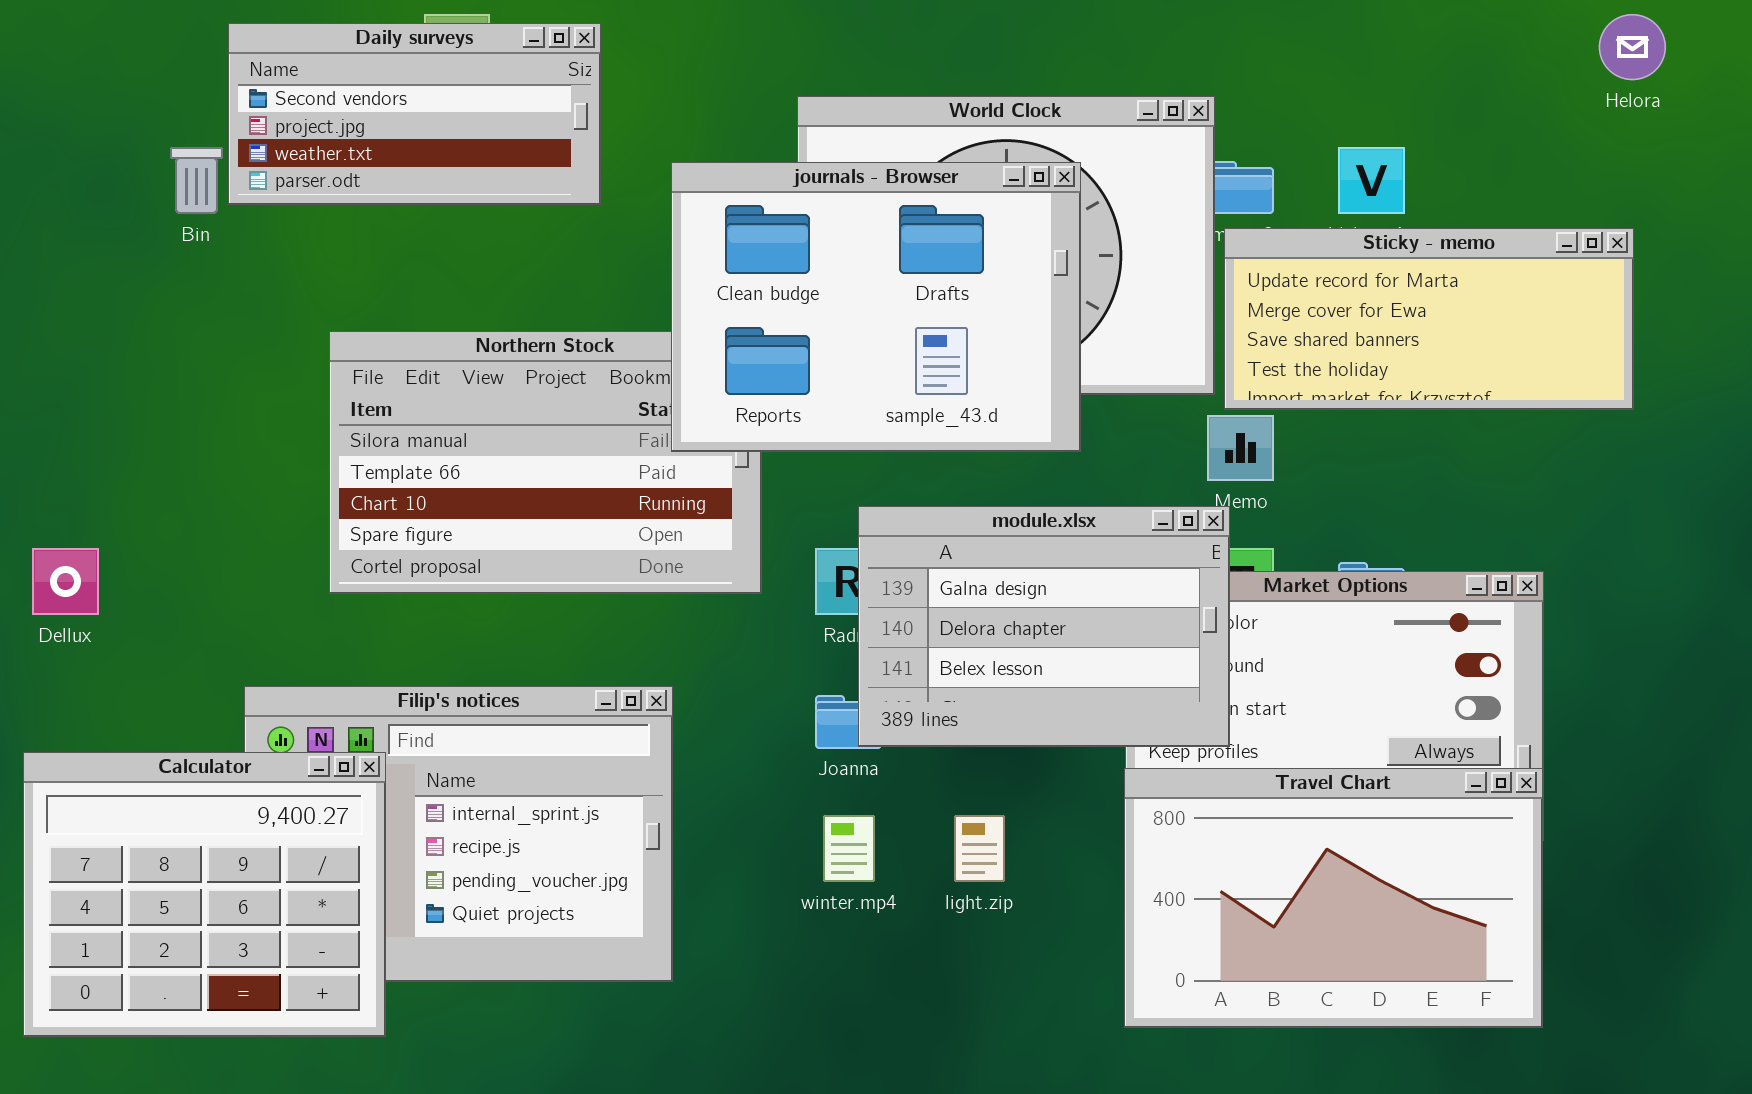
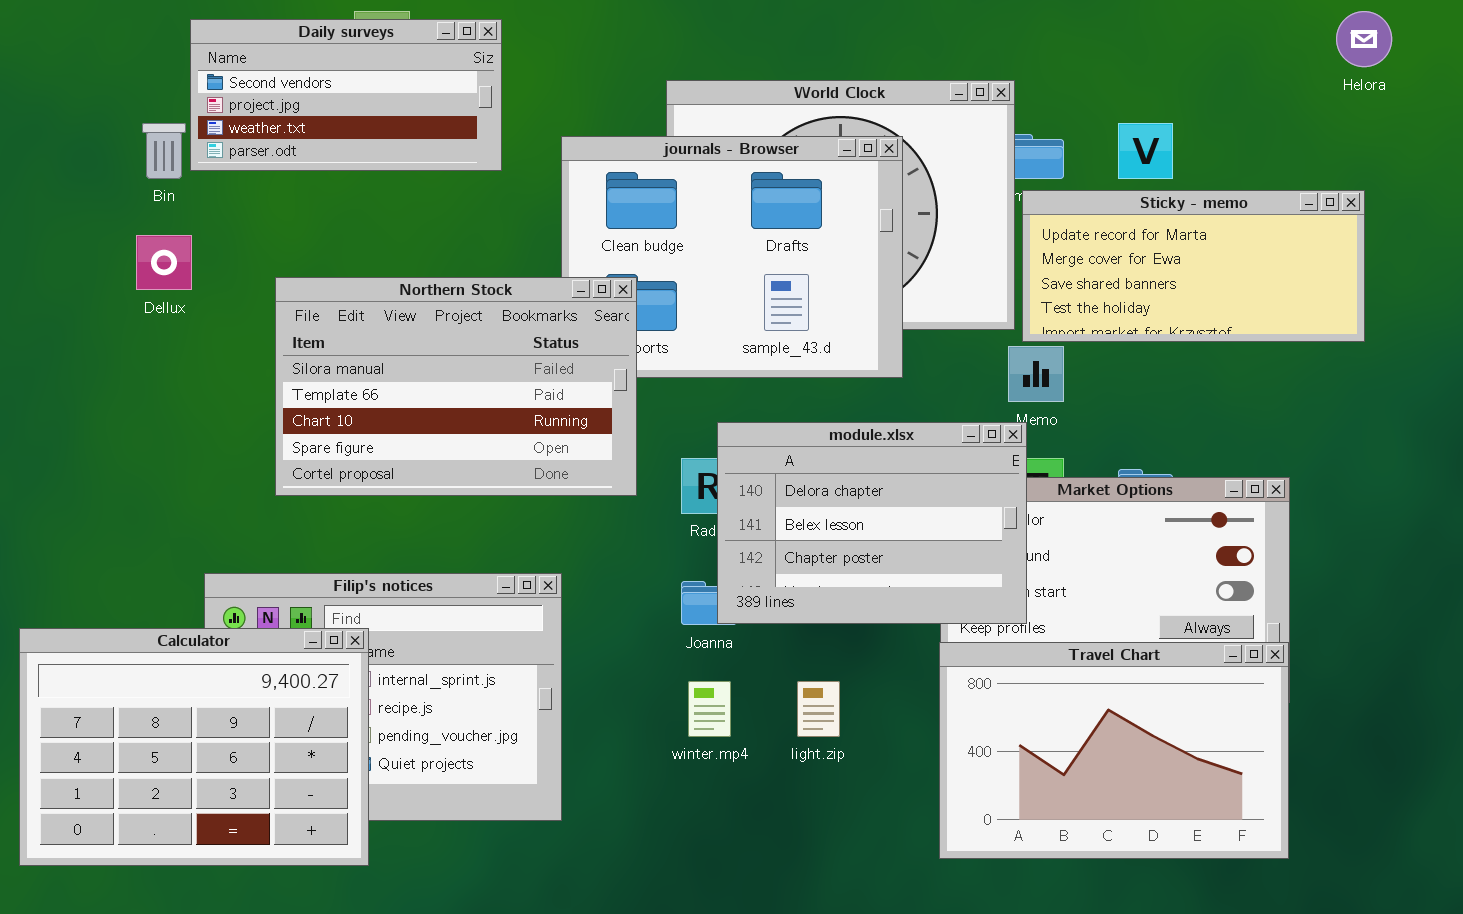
Northern Stock: [329,331,762,594] -> [275,277,637,496], raised
module.xlsx: [858,506,1230,747] -> [717,422,1027,624], scrolled down 1 row
Dellux: [32,548,99,615] -> [136,235,192,290], moved
Calculator: [23,752,386,1037] -> [19,628,369,866], resized

